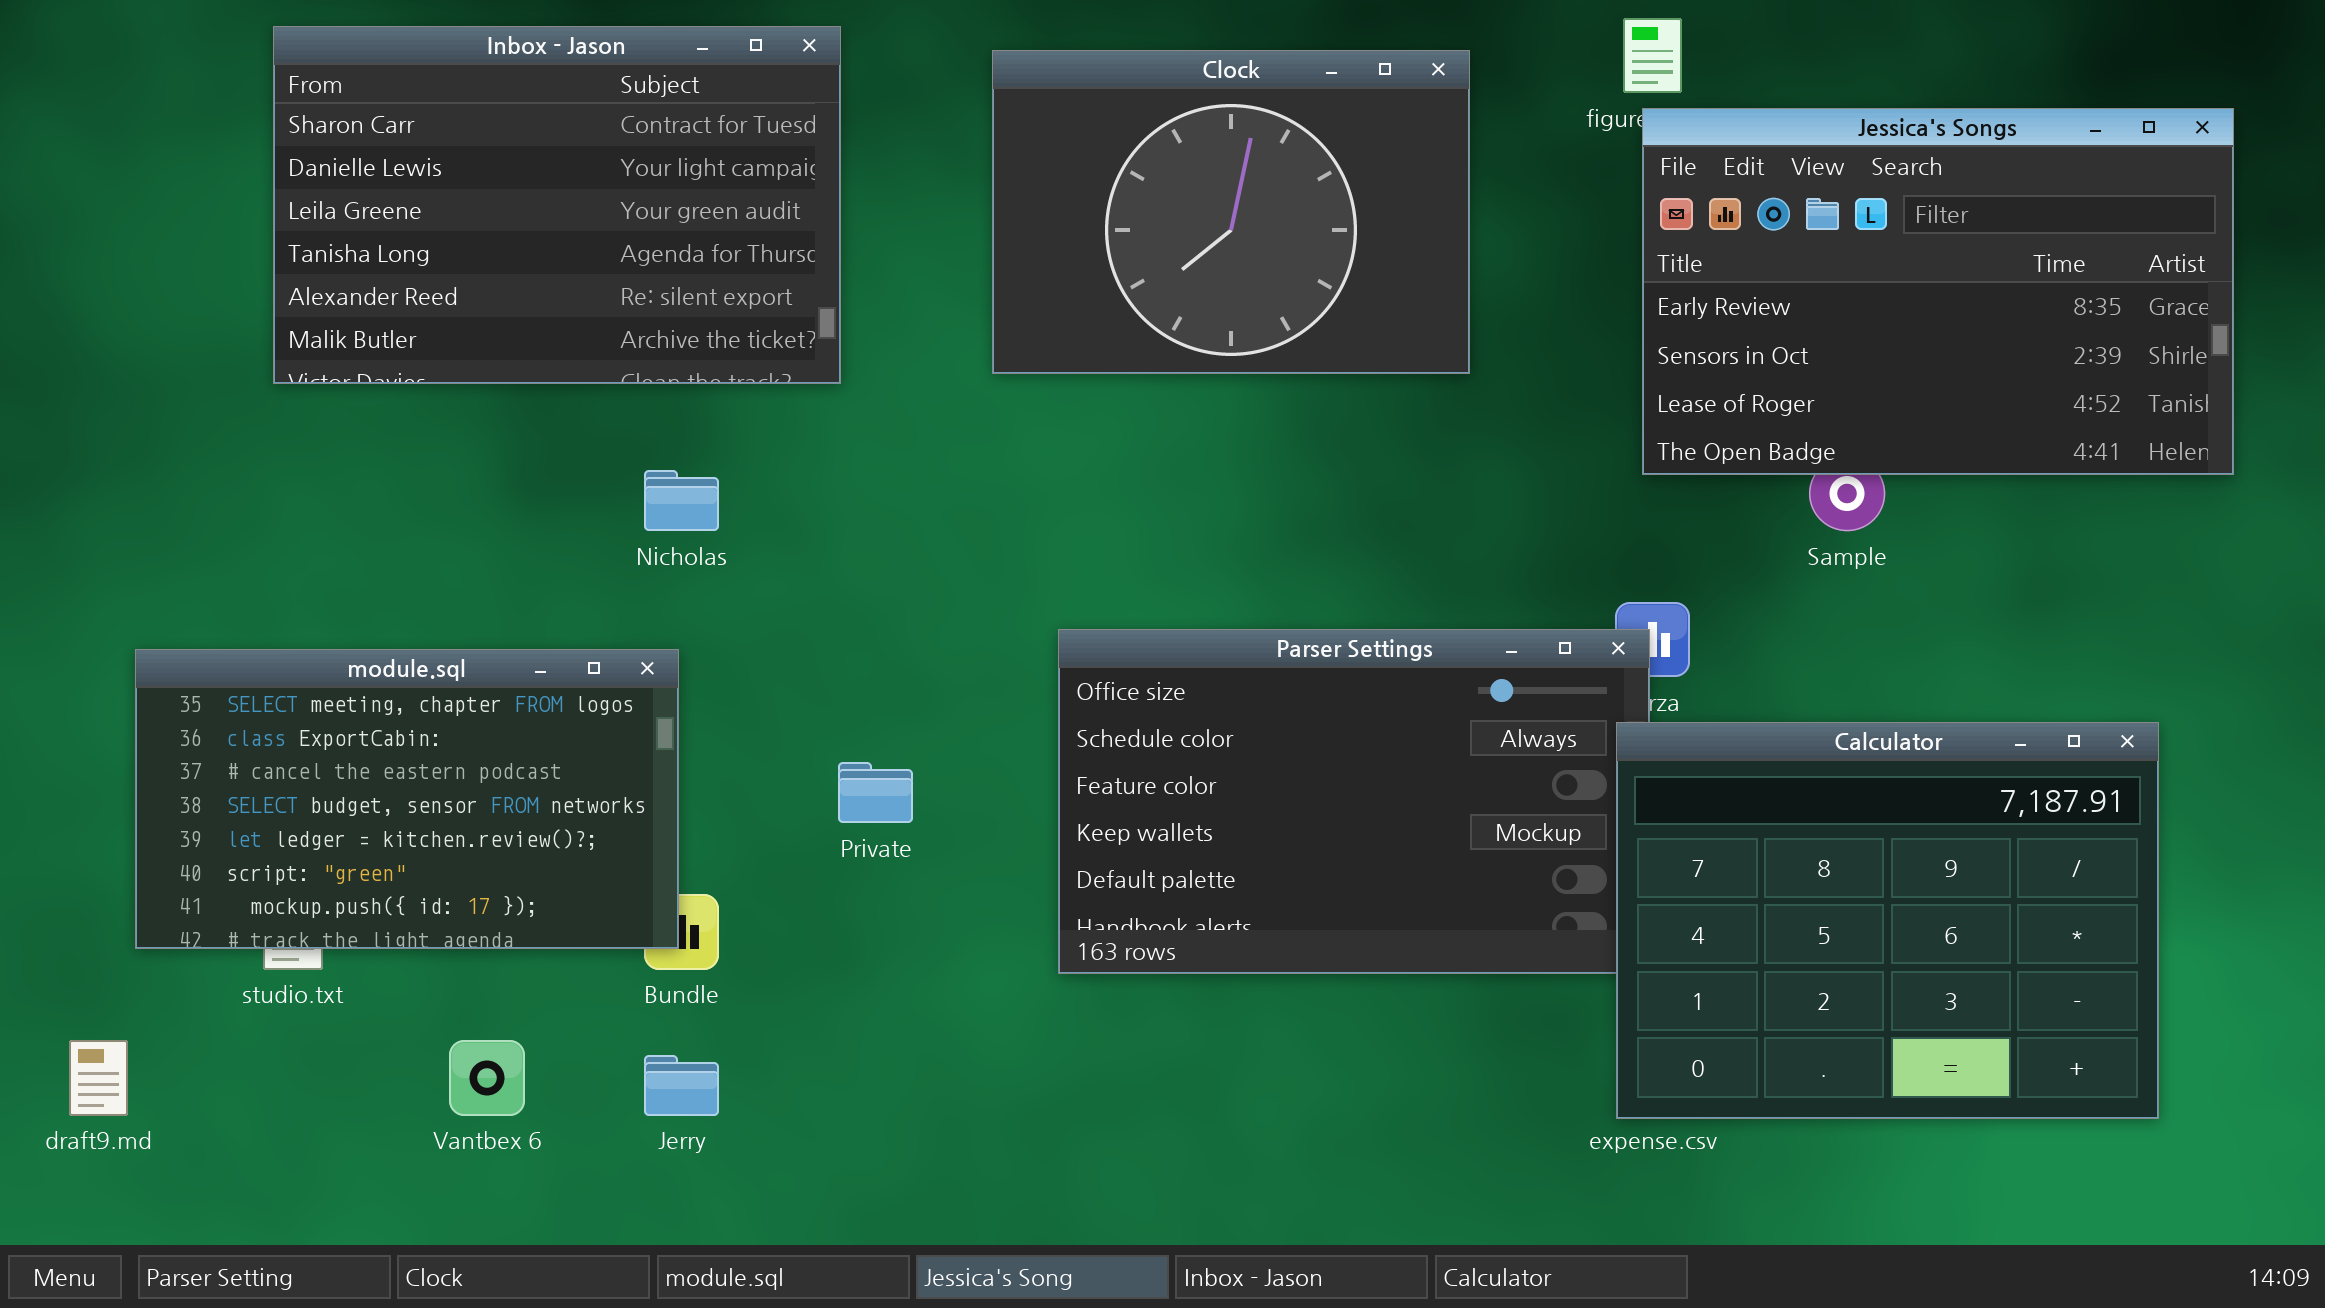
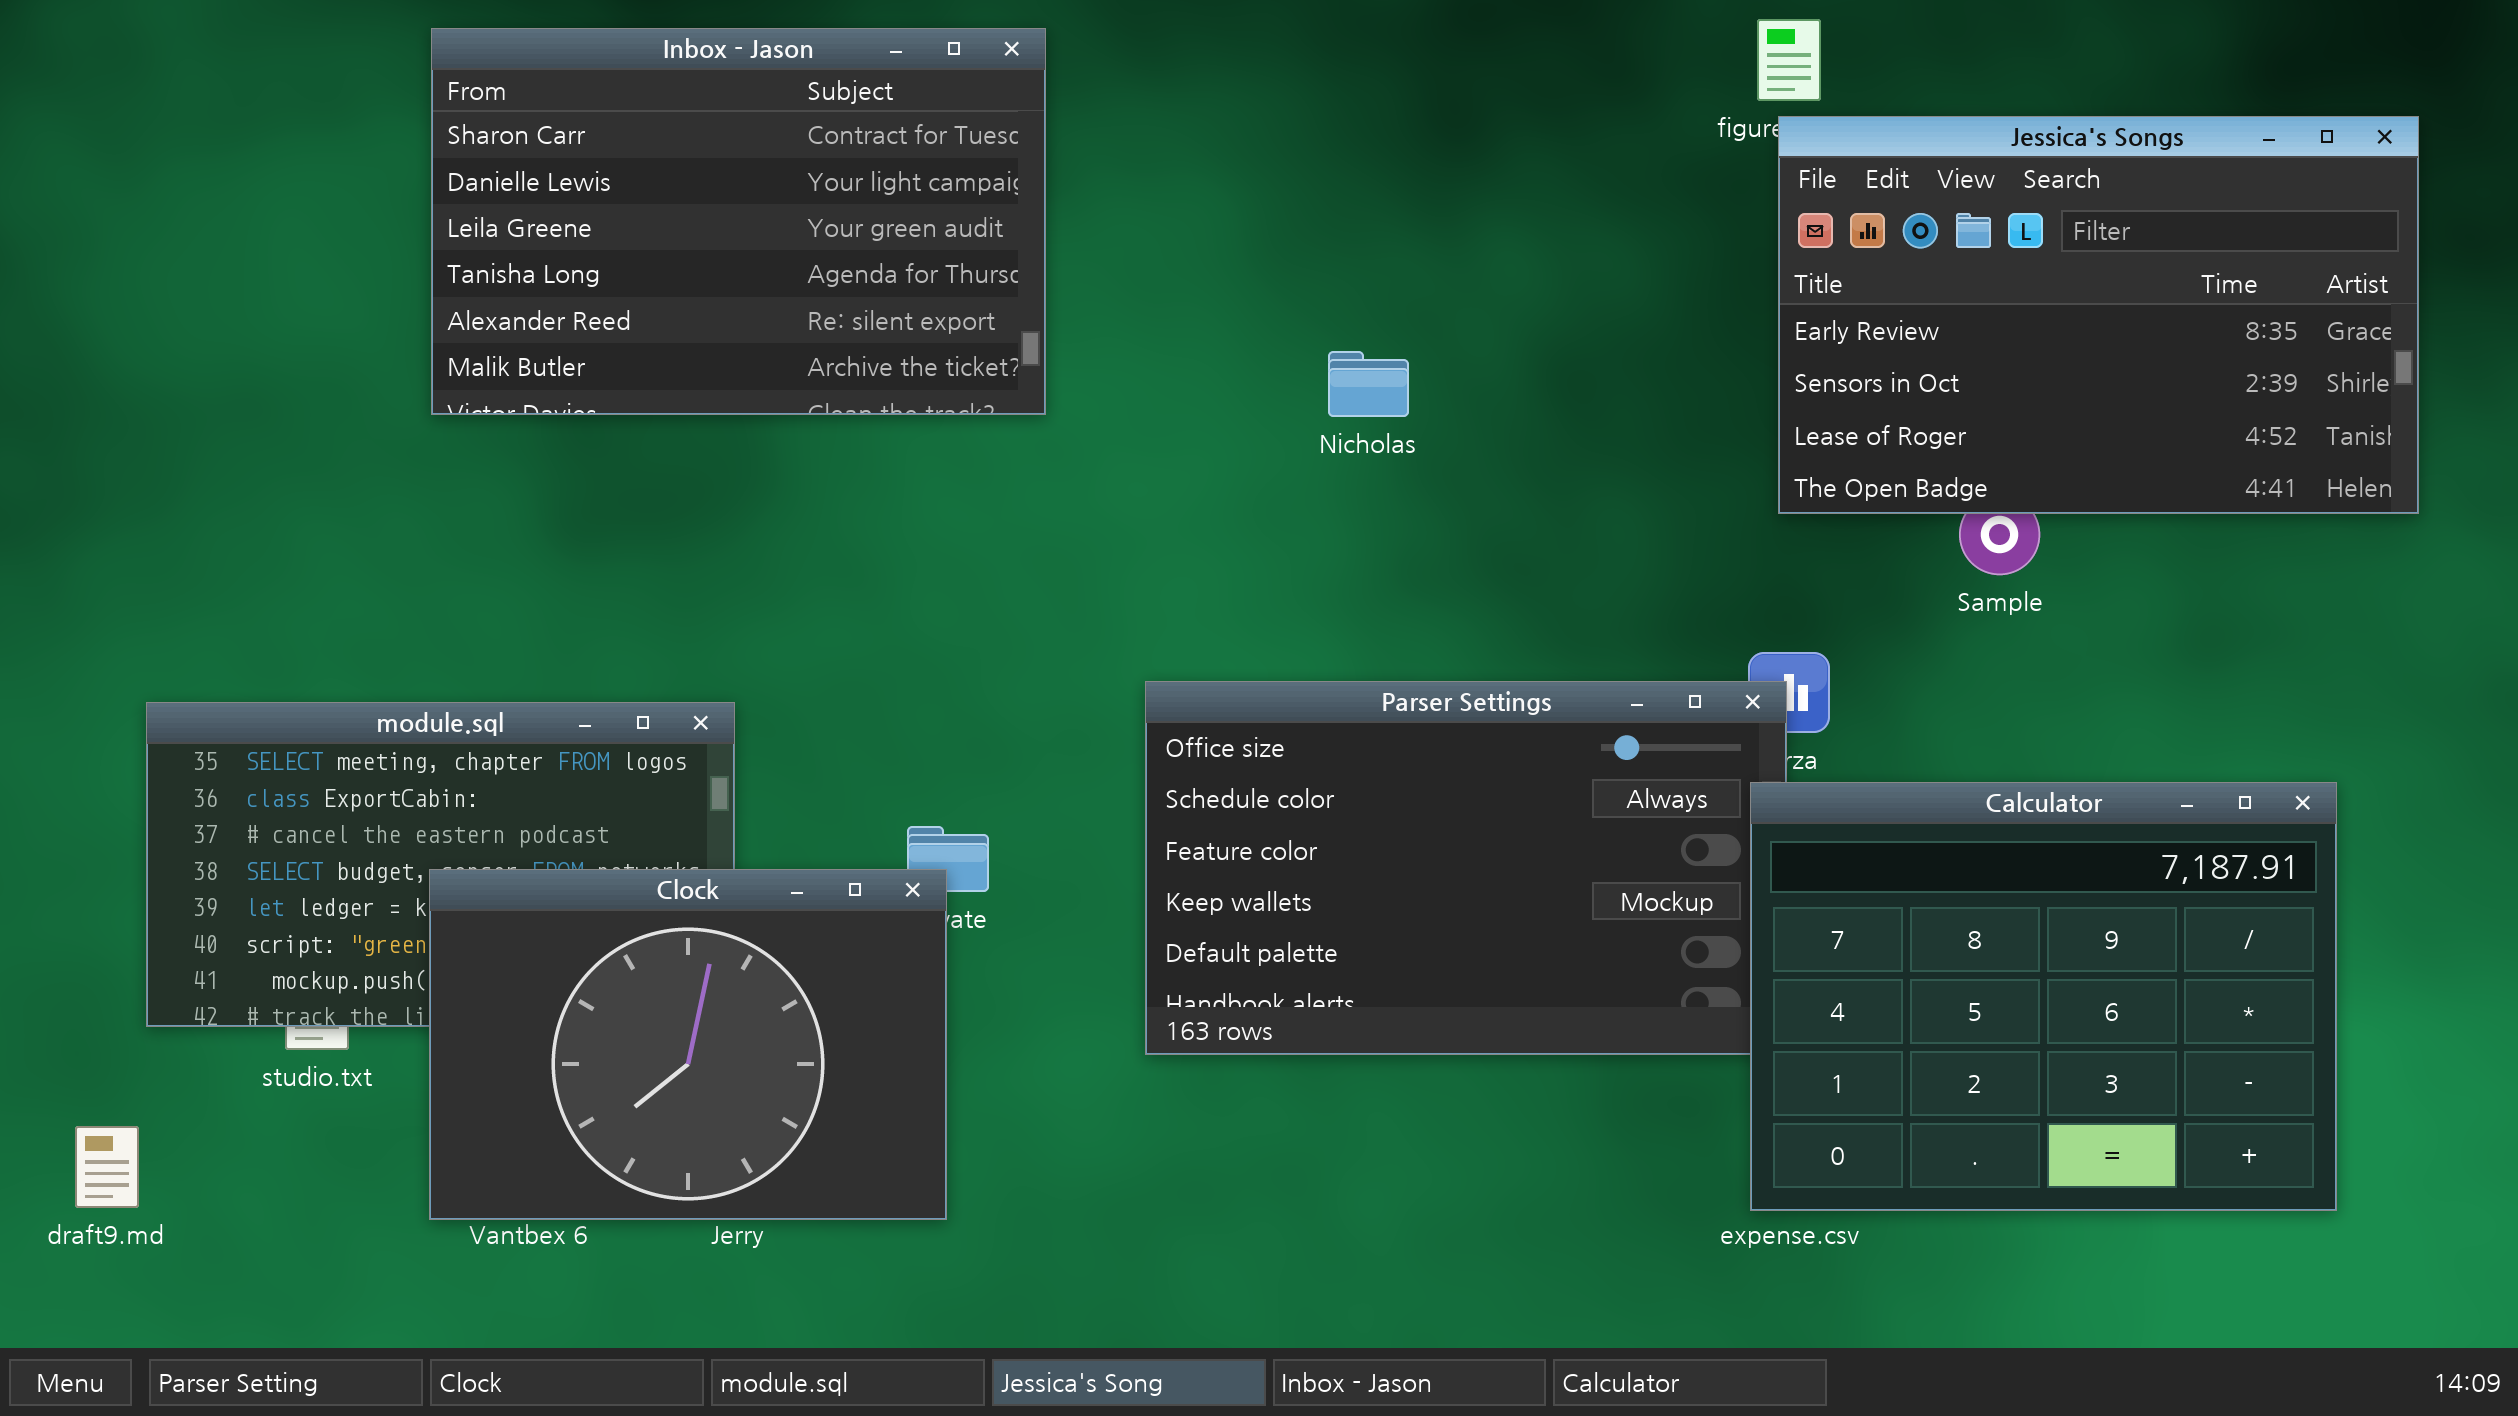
Inbox - Jason: [273,26,841,384] -> [431,28,1046,415], moved
Clock: [992,50,1470,374] -> [429,869,947,1220], moved
Nicholas: [644,470,719,531] -> [1328,351,1409,417], moved

